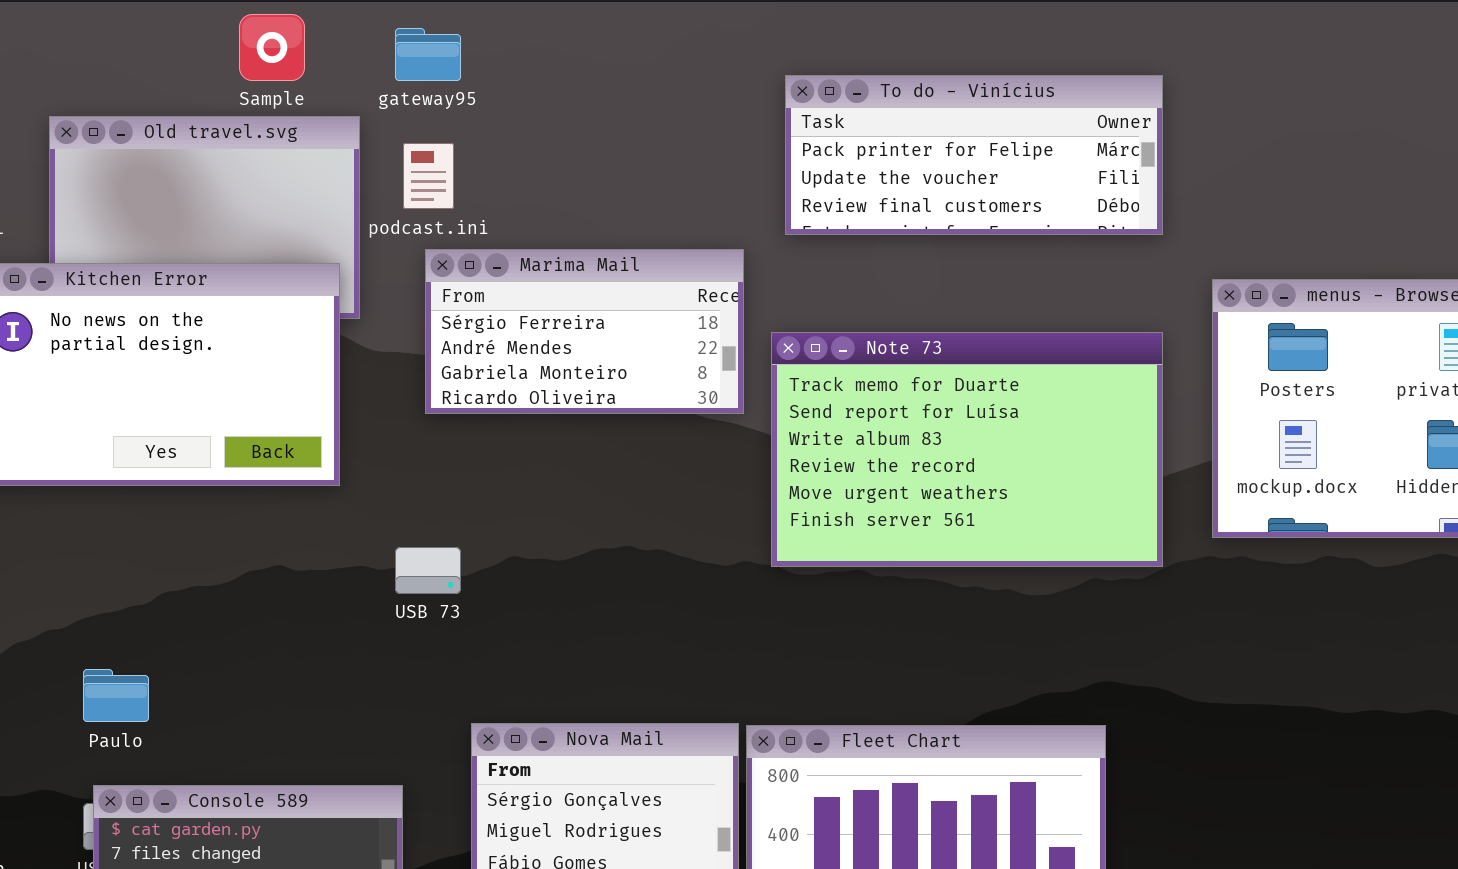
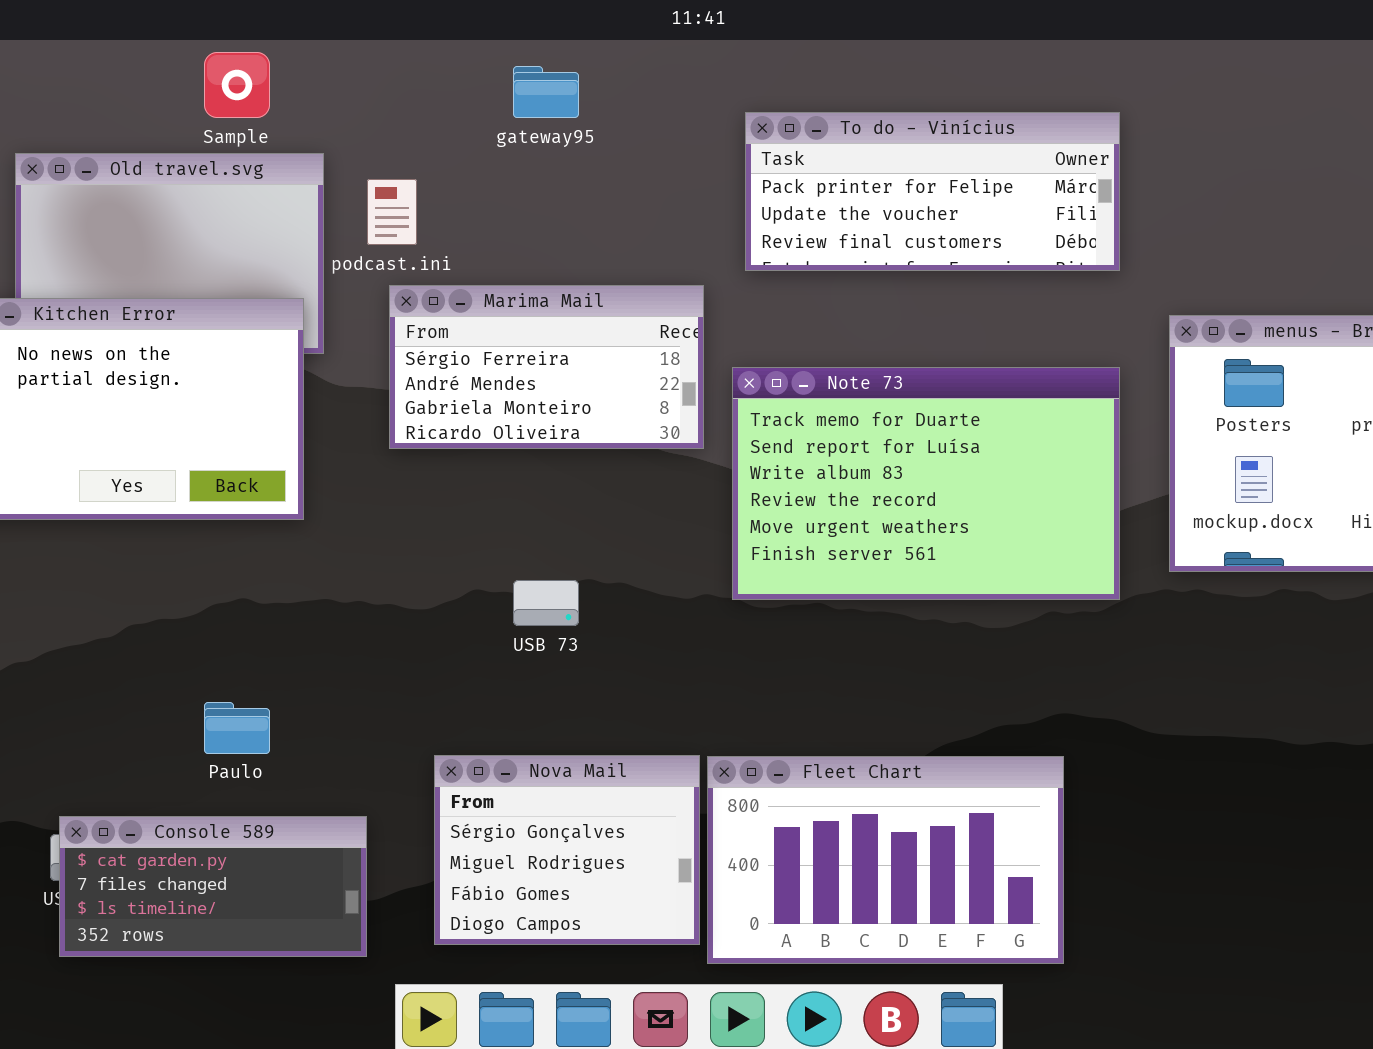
gateway95: [395,28,461,81] -> [513,66,579,118], moved
USB 73: [395,547,461,594] -> [513,580,579,626], moved
Paulo: [83,669,149,722] -> [204,702,270,754], moved

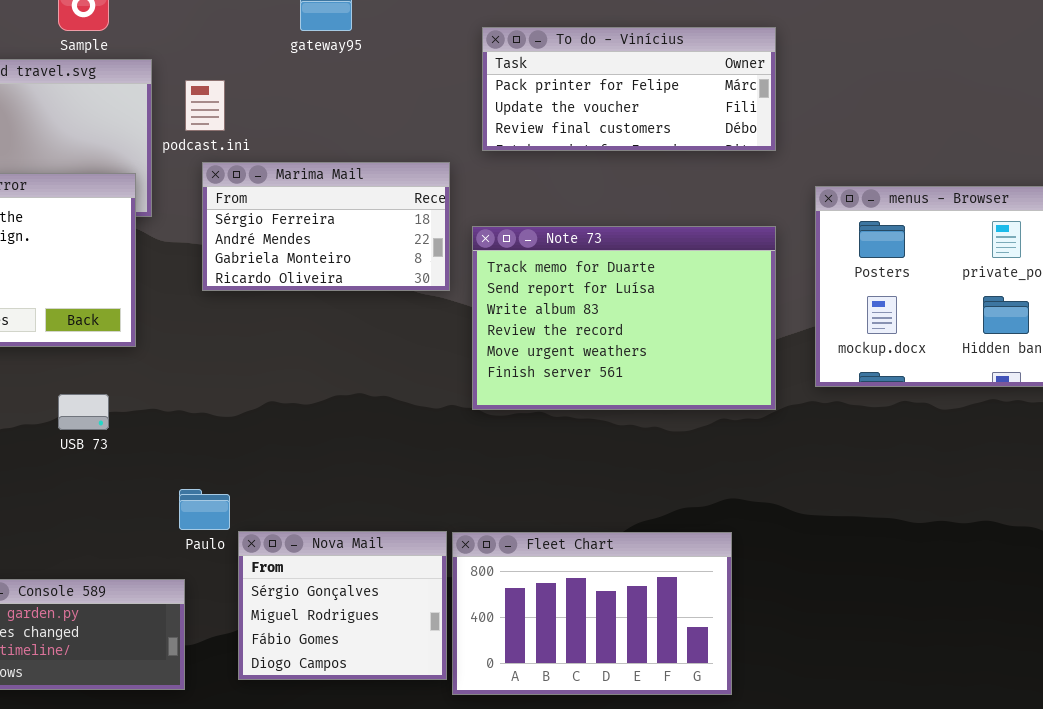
USB 73: [513,580,579,626] -> [58,394,109,430], moved
Paulo: [204,702,270,754] -> [179,489,230,530], moved

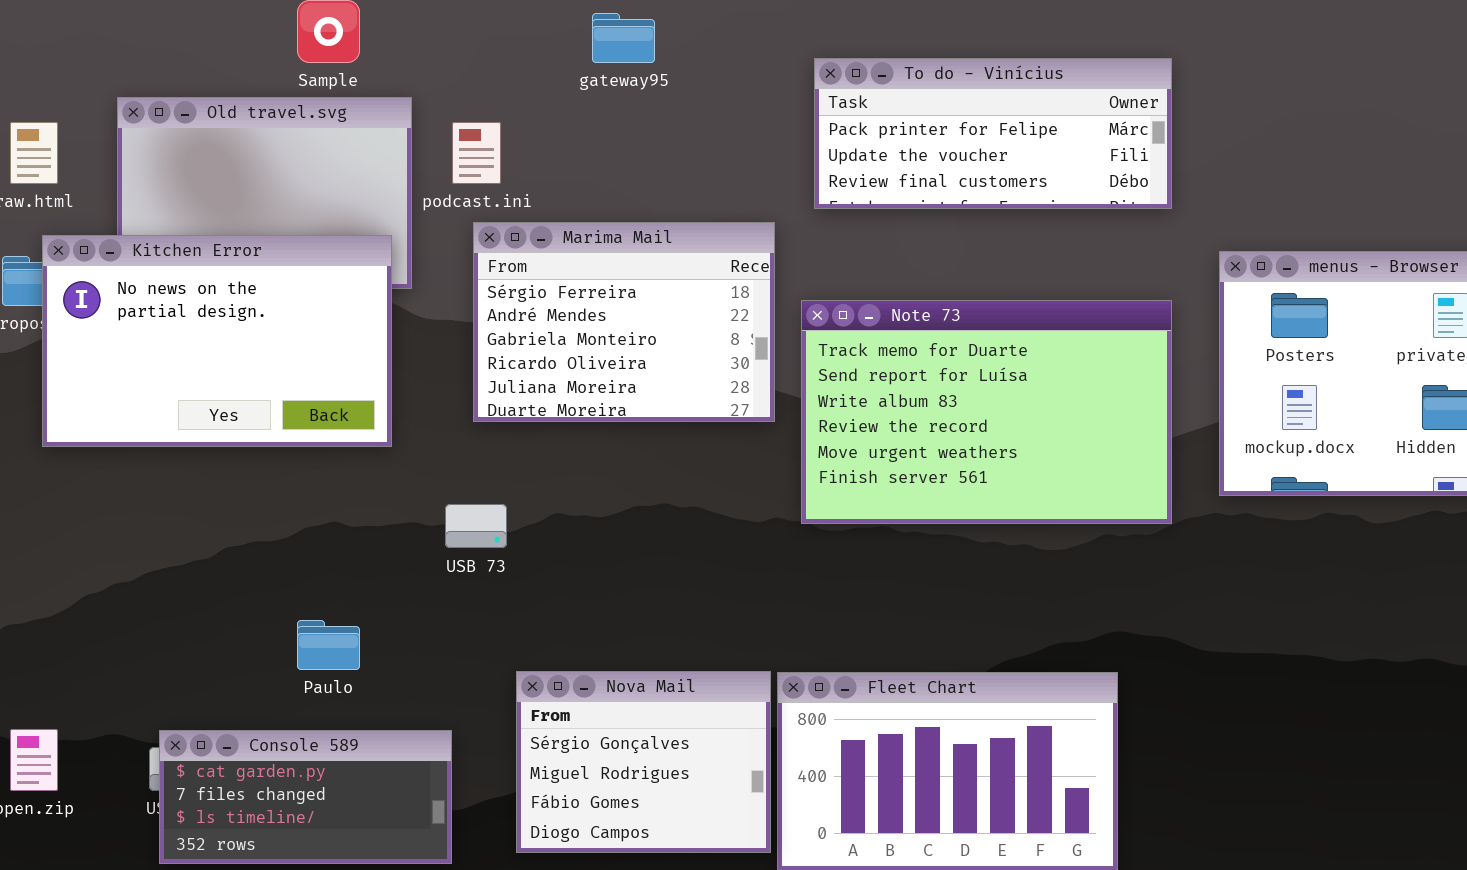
Marima Mail: [202,162,450,291] -> [473,222,775,422], resized
USB 73: [58,394,109,430] -> [445,504,507,548], moved
Paulo: [179,489,230,530] -> [297,620,360,670], moved

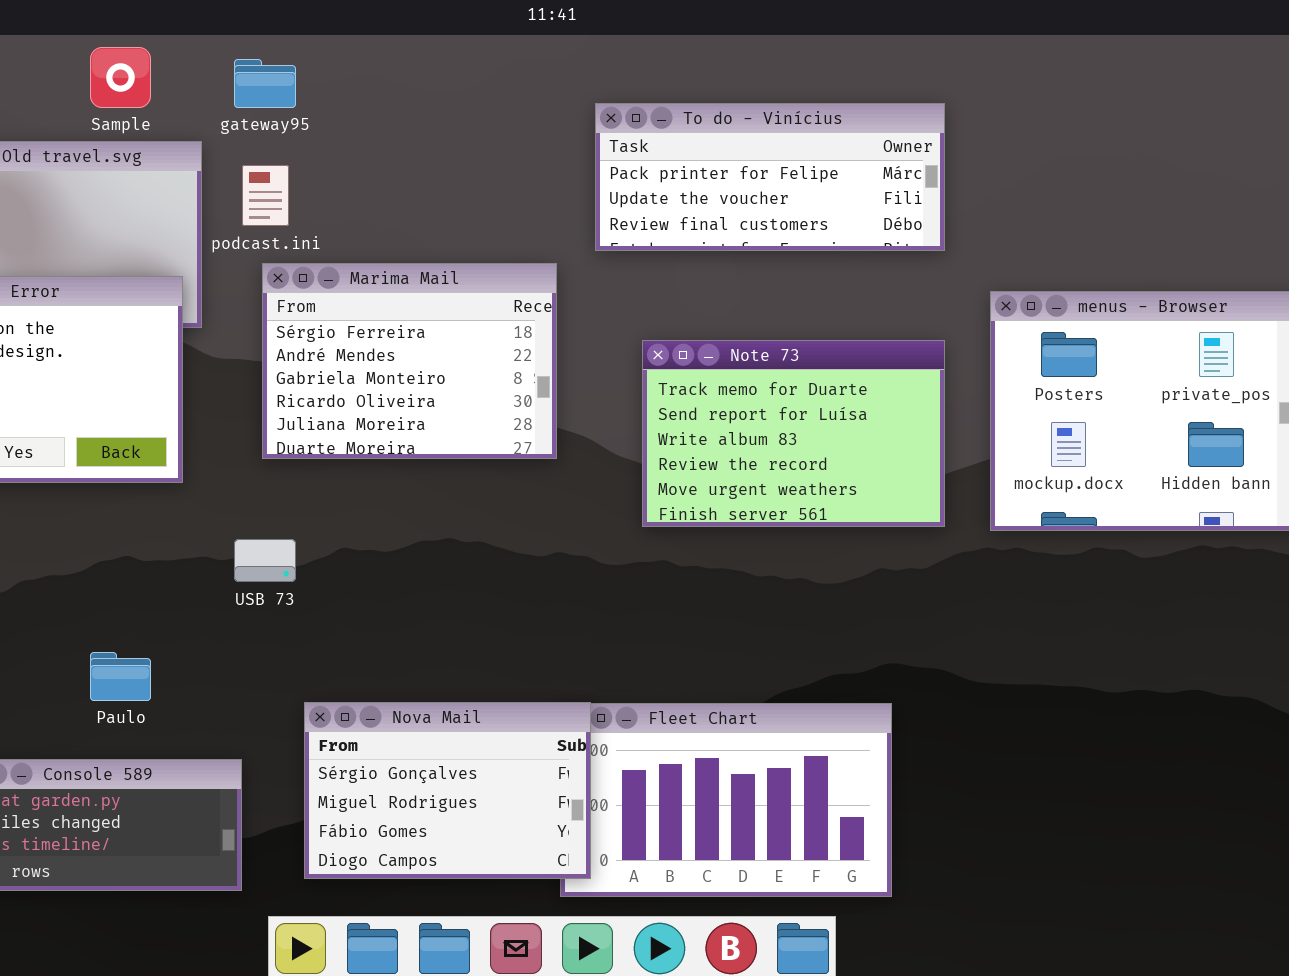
gateway95: [592,13,655,63] -> [234,59,296,108], moved
Note 73: [801,300,1172,524] -> [642,340,945,527], resized
Nova Mail: [516,671,771,853] -> [304,702,591,879], resized

